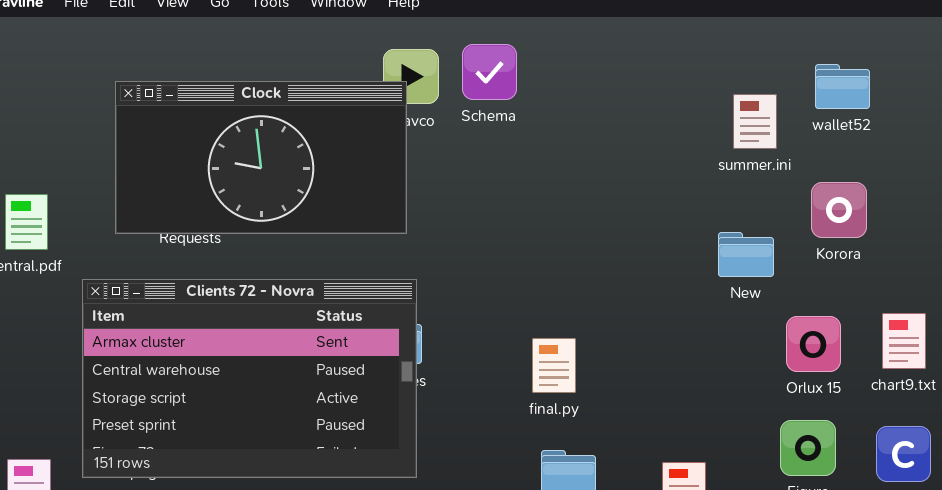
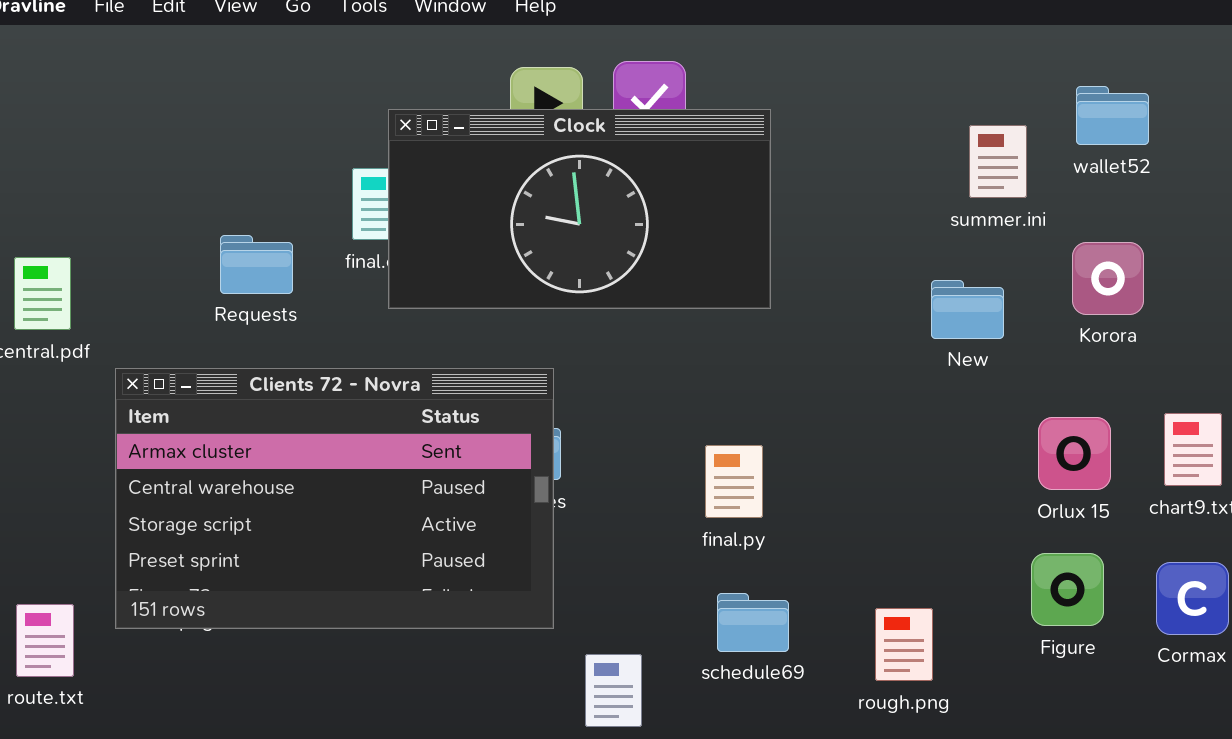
Clock: [115,81,407,234] -> [388,109,771,309], moved
New: [718,232,774,277] -> [931,280,1004,339], moved

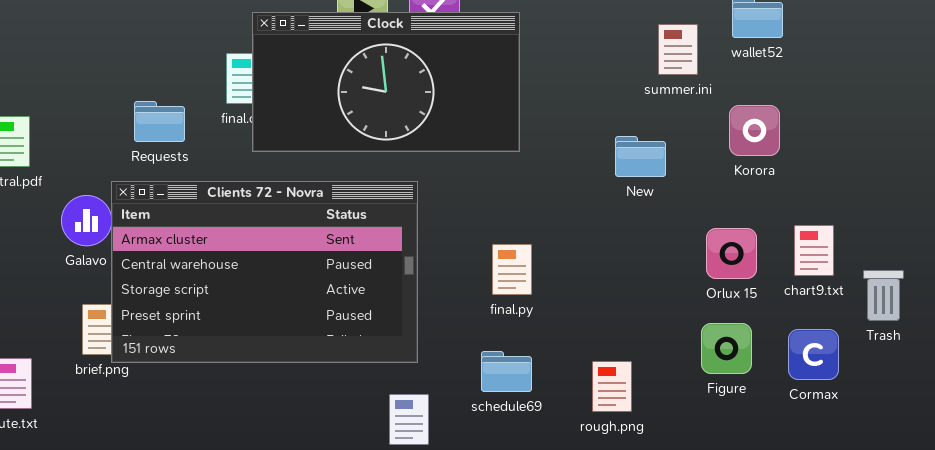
New: [931,280,1004,339] -> [615,136,666,177], moved
Clients 72 - Novra: [115,368,554,629] -> [111,181,418,363], moved
final.py: [705,445,763,518] -> [492,244,532,295], moved

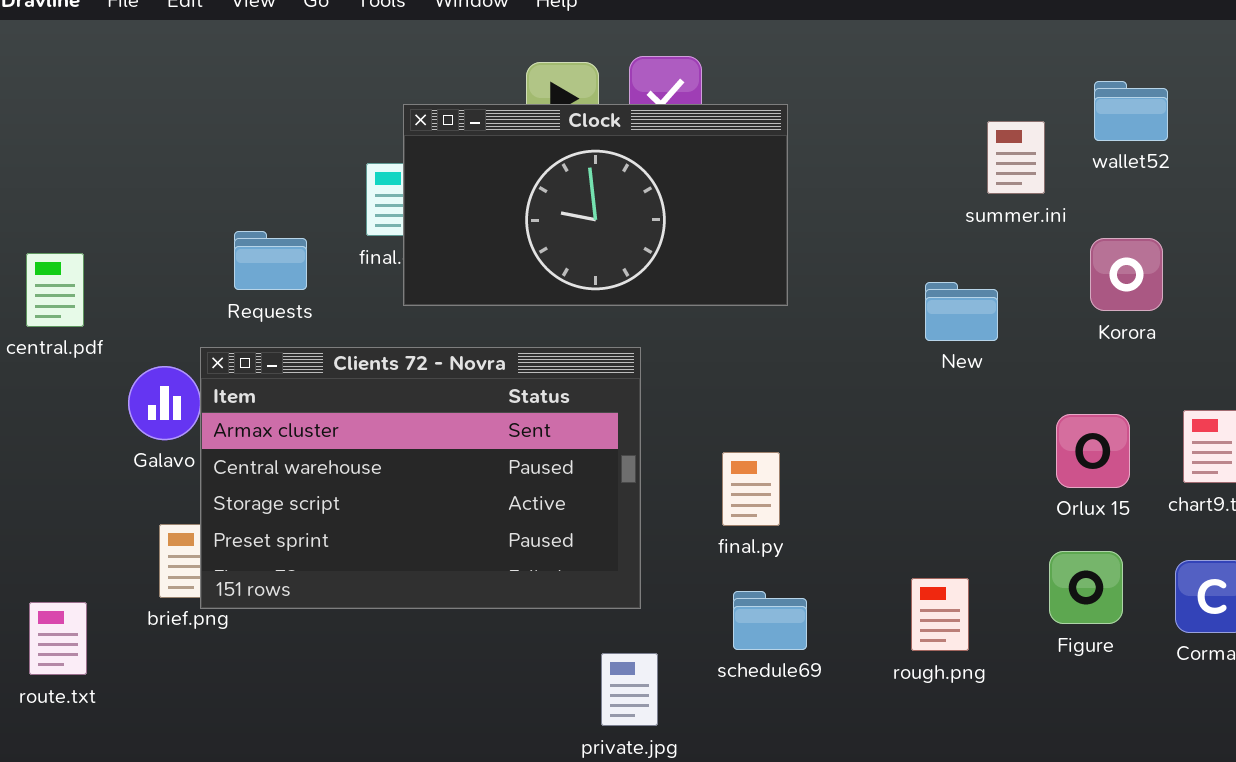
final.py: [492,244,532,295] -> [722,452,780,526], moved
rough.png: [592,361,632,412] -> [911,578,969,651], moved

